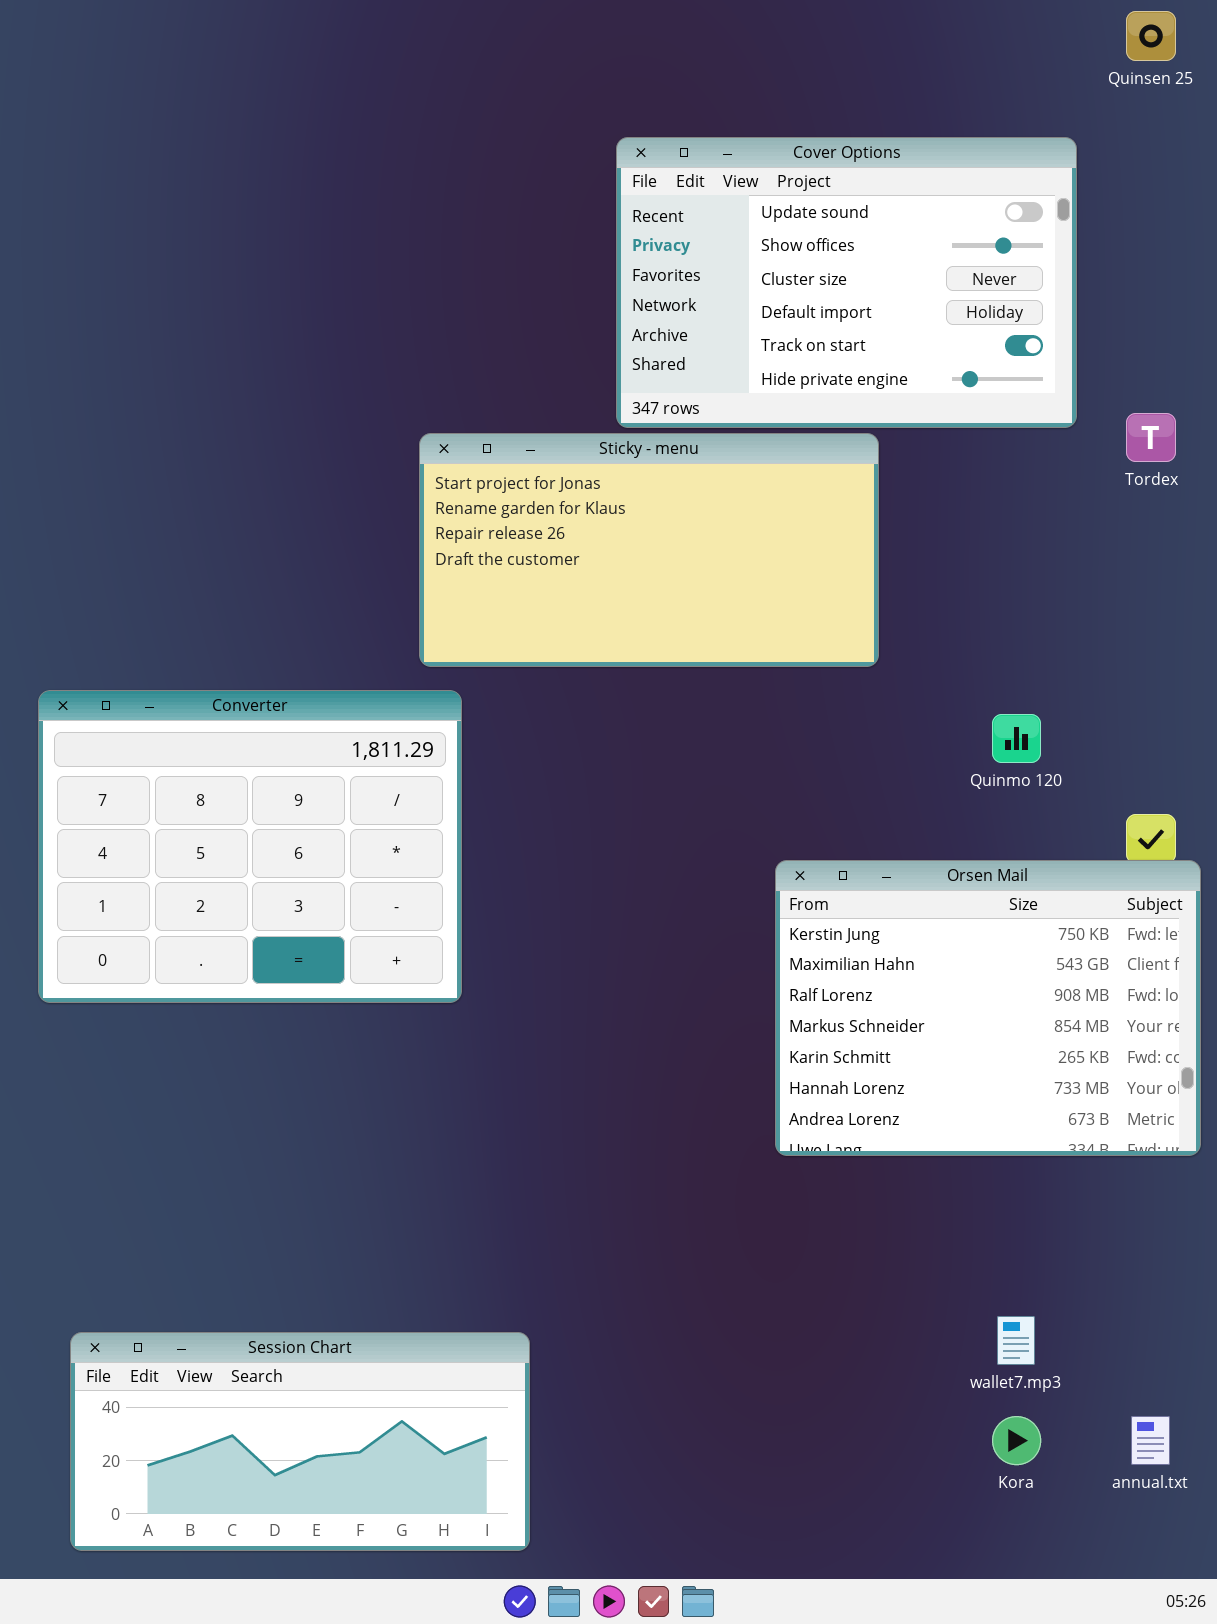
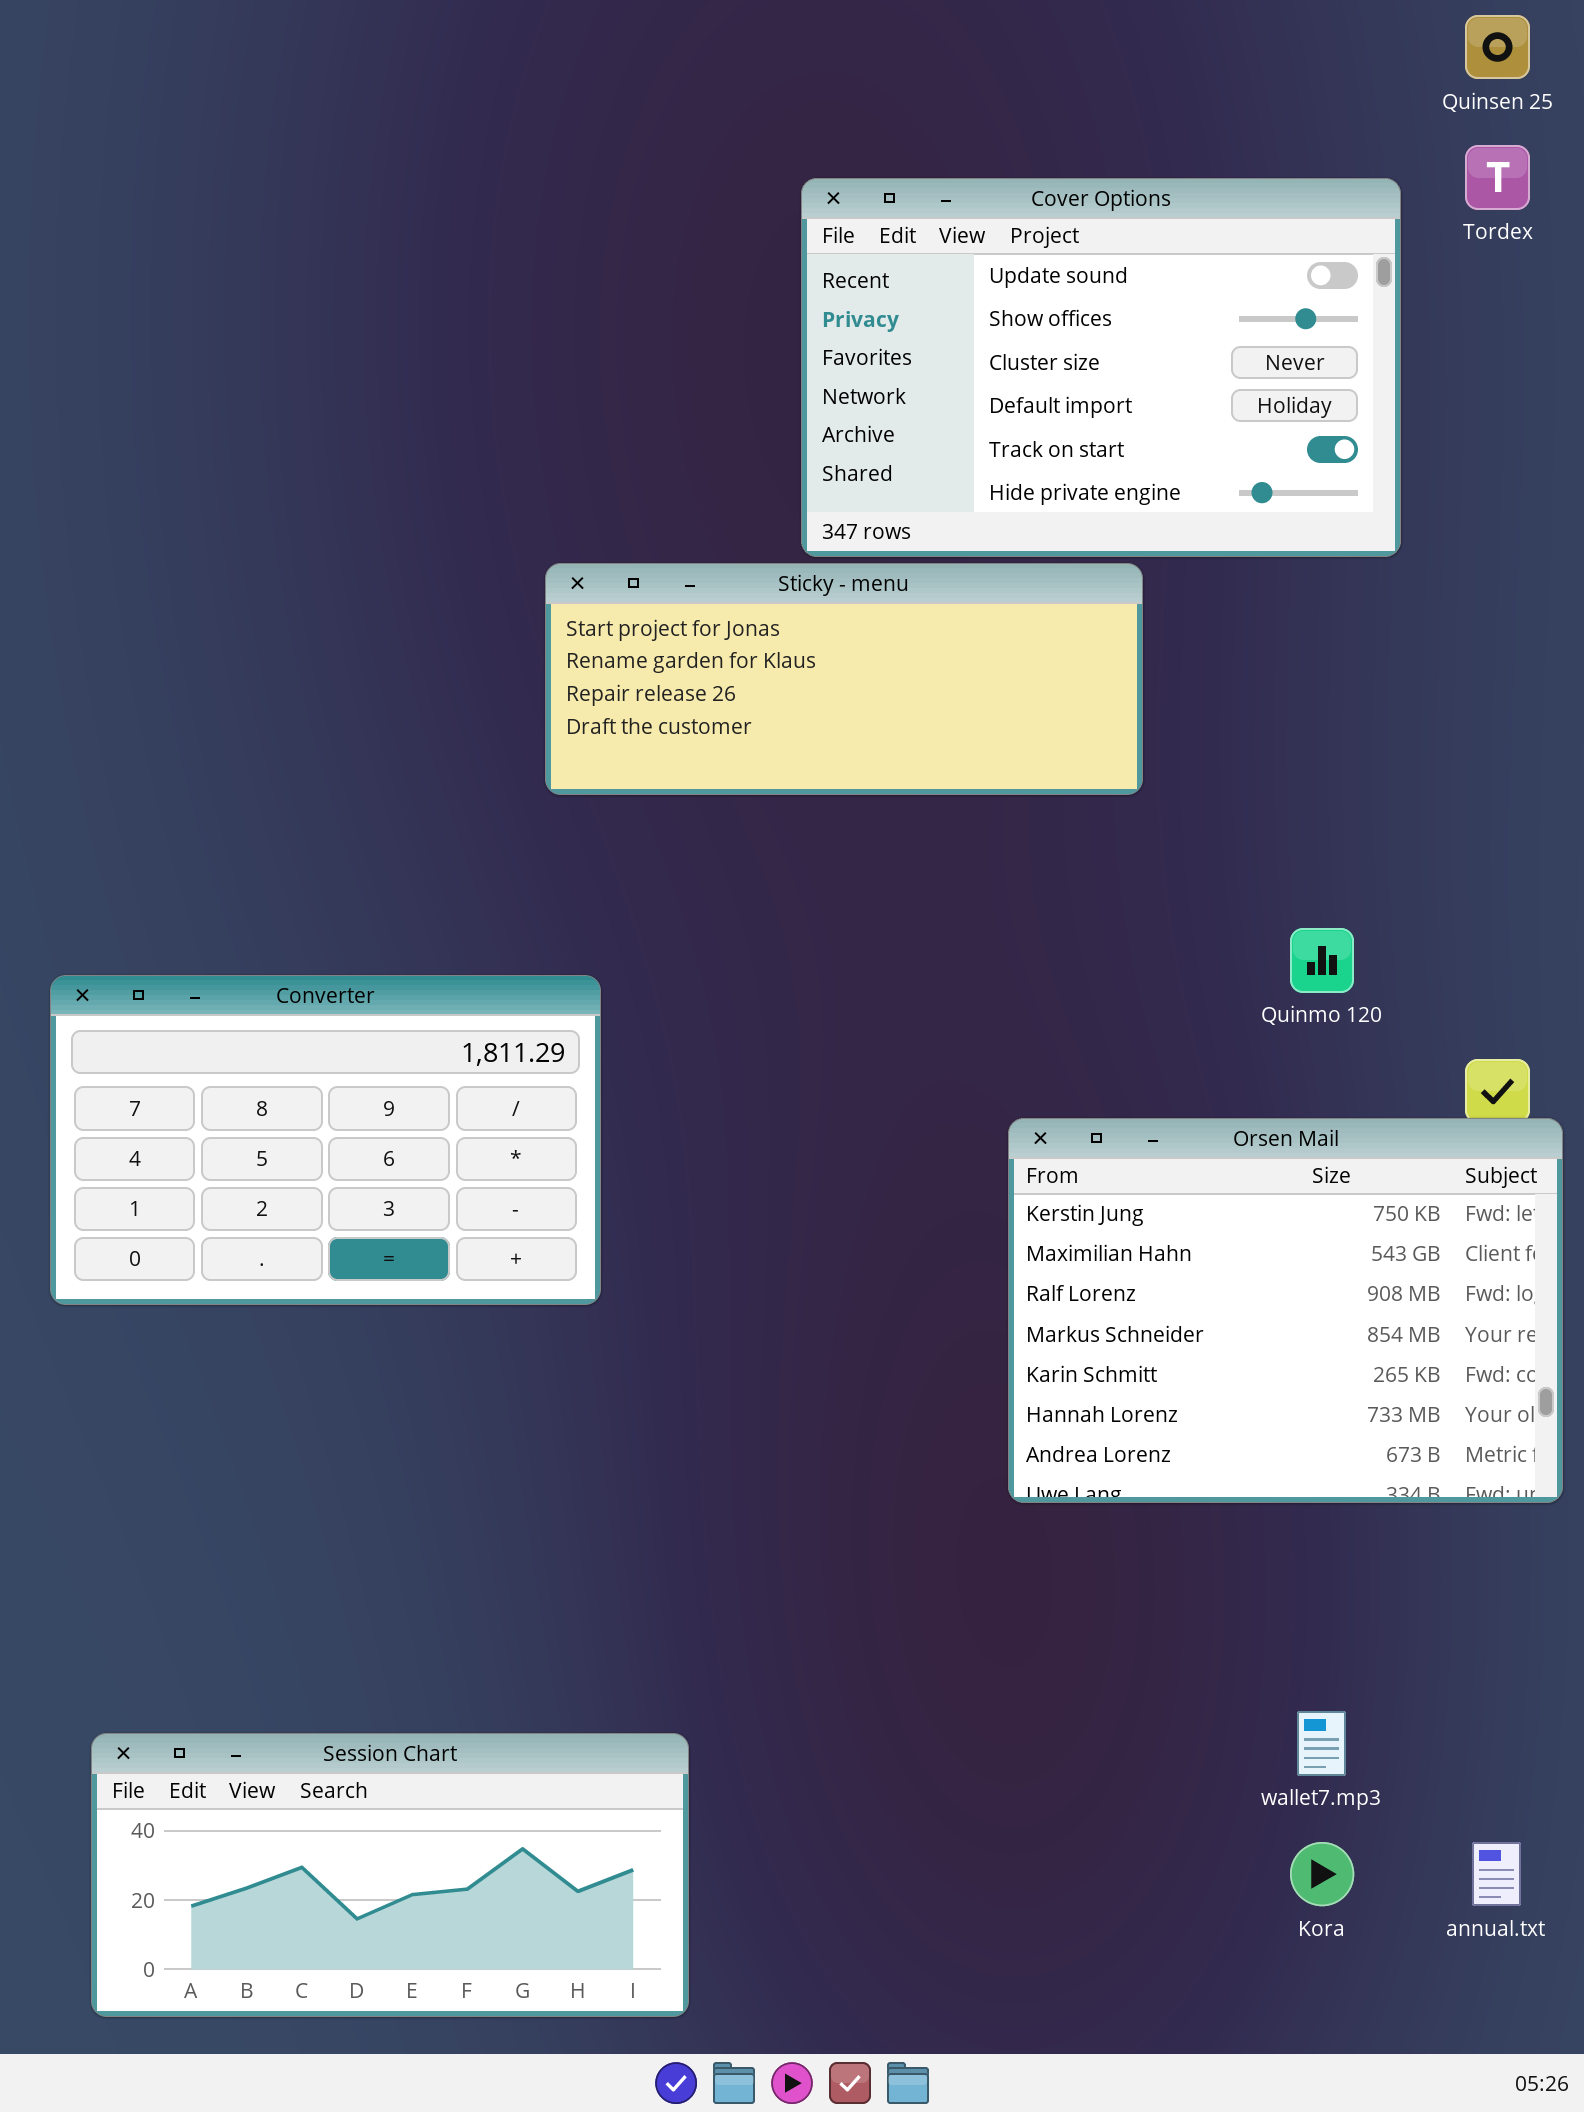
Tordex: [1126,413,1176,462] -> [1465,145,1530,210], moved
Sticky - menu: [419,433,879,667] -> [545,563,1143,795], resized
Converter: [38,690,462,1003] -> [50,975,601,1305], resized

